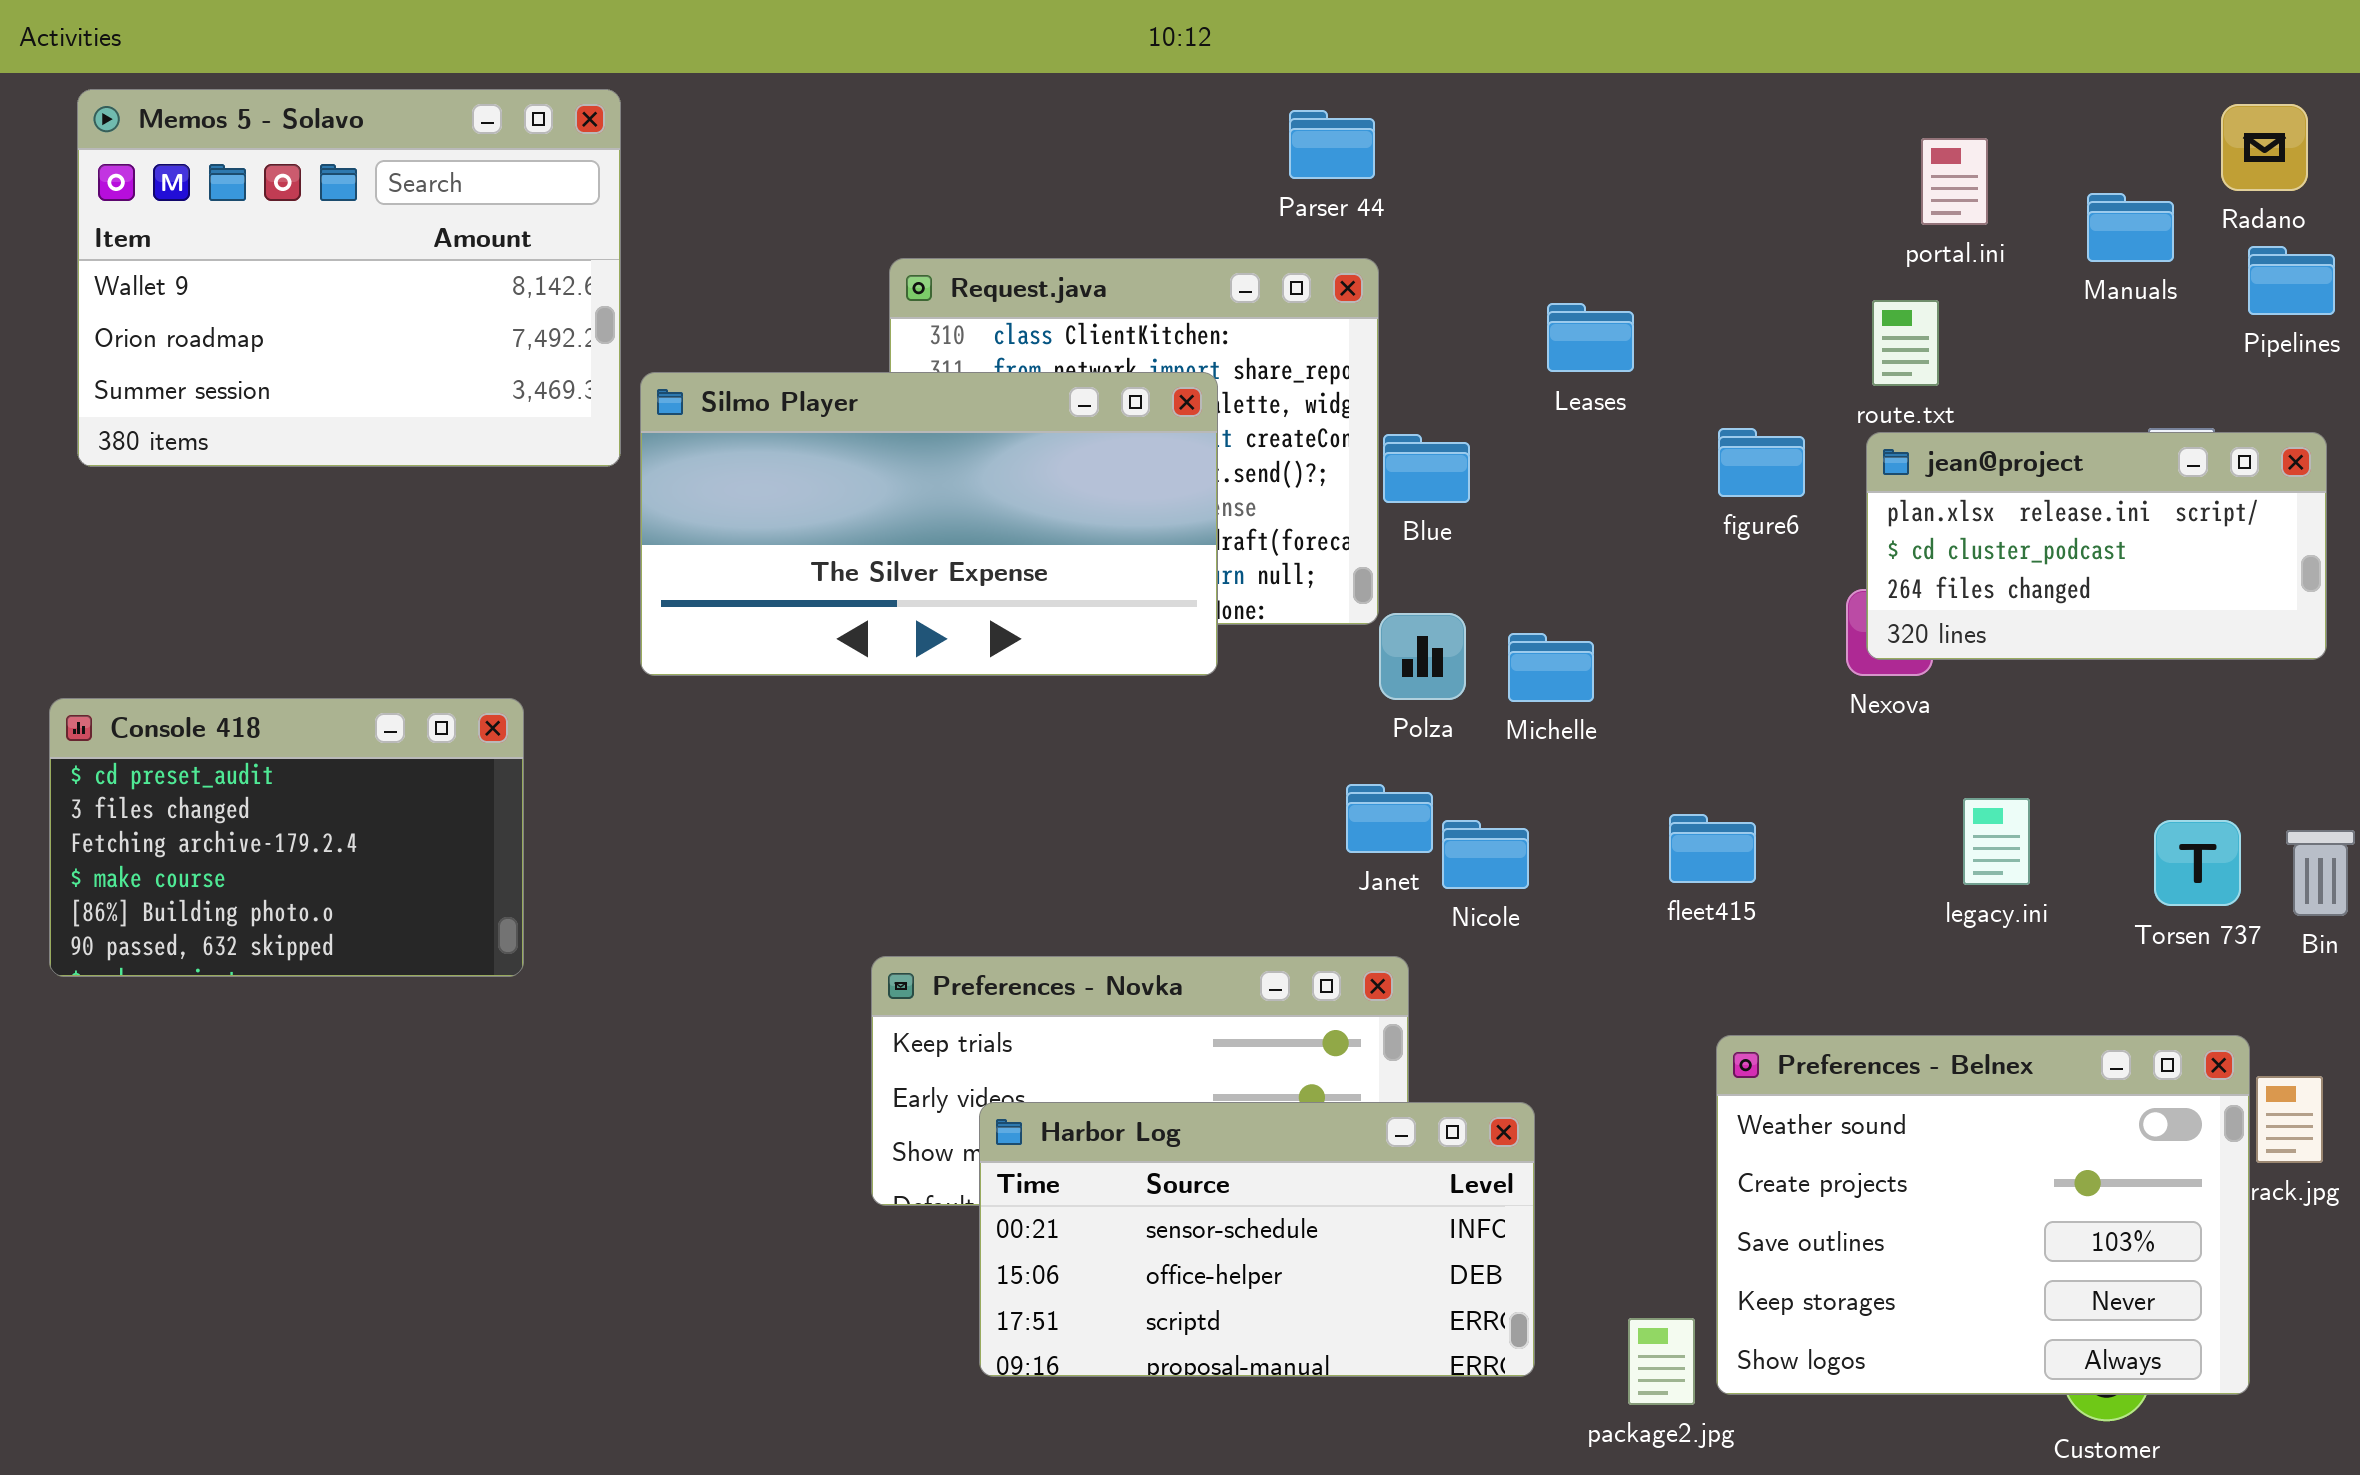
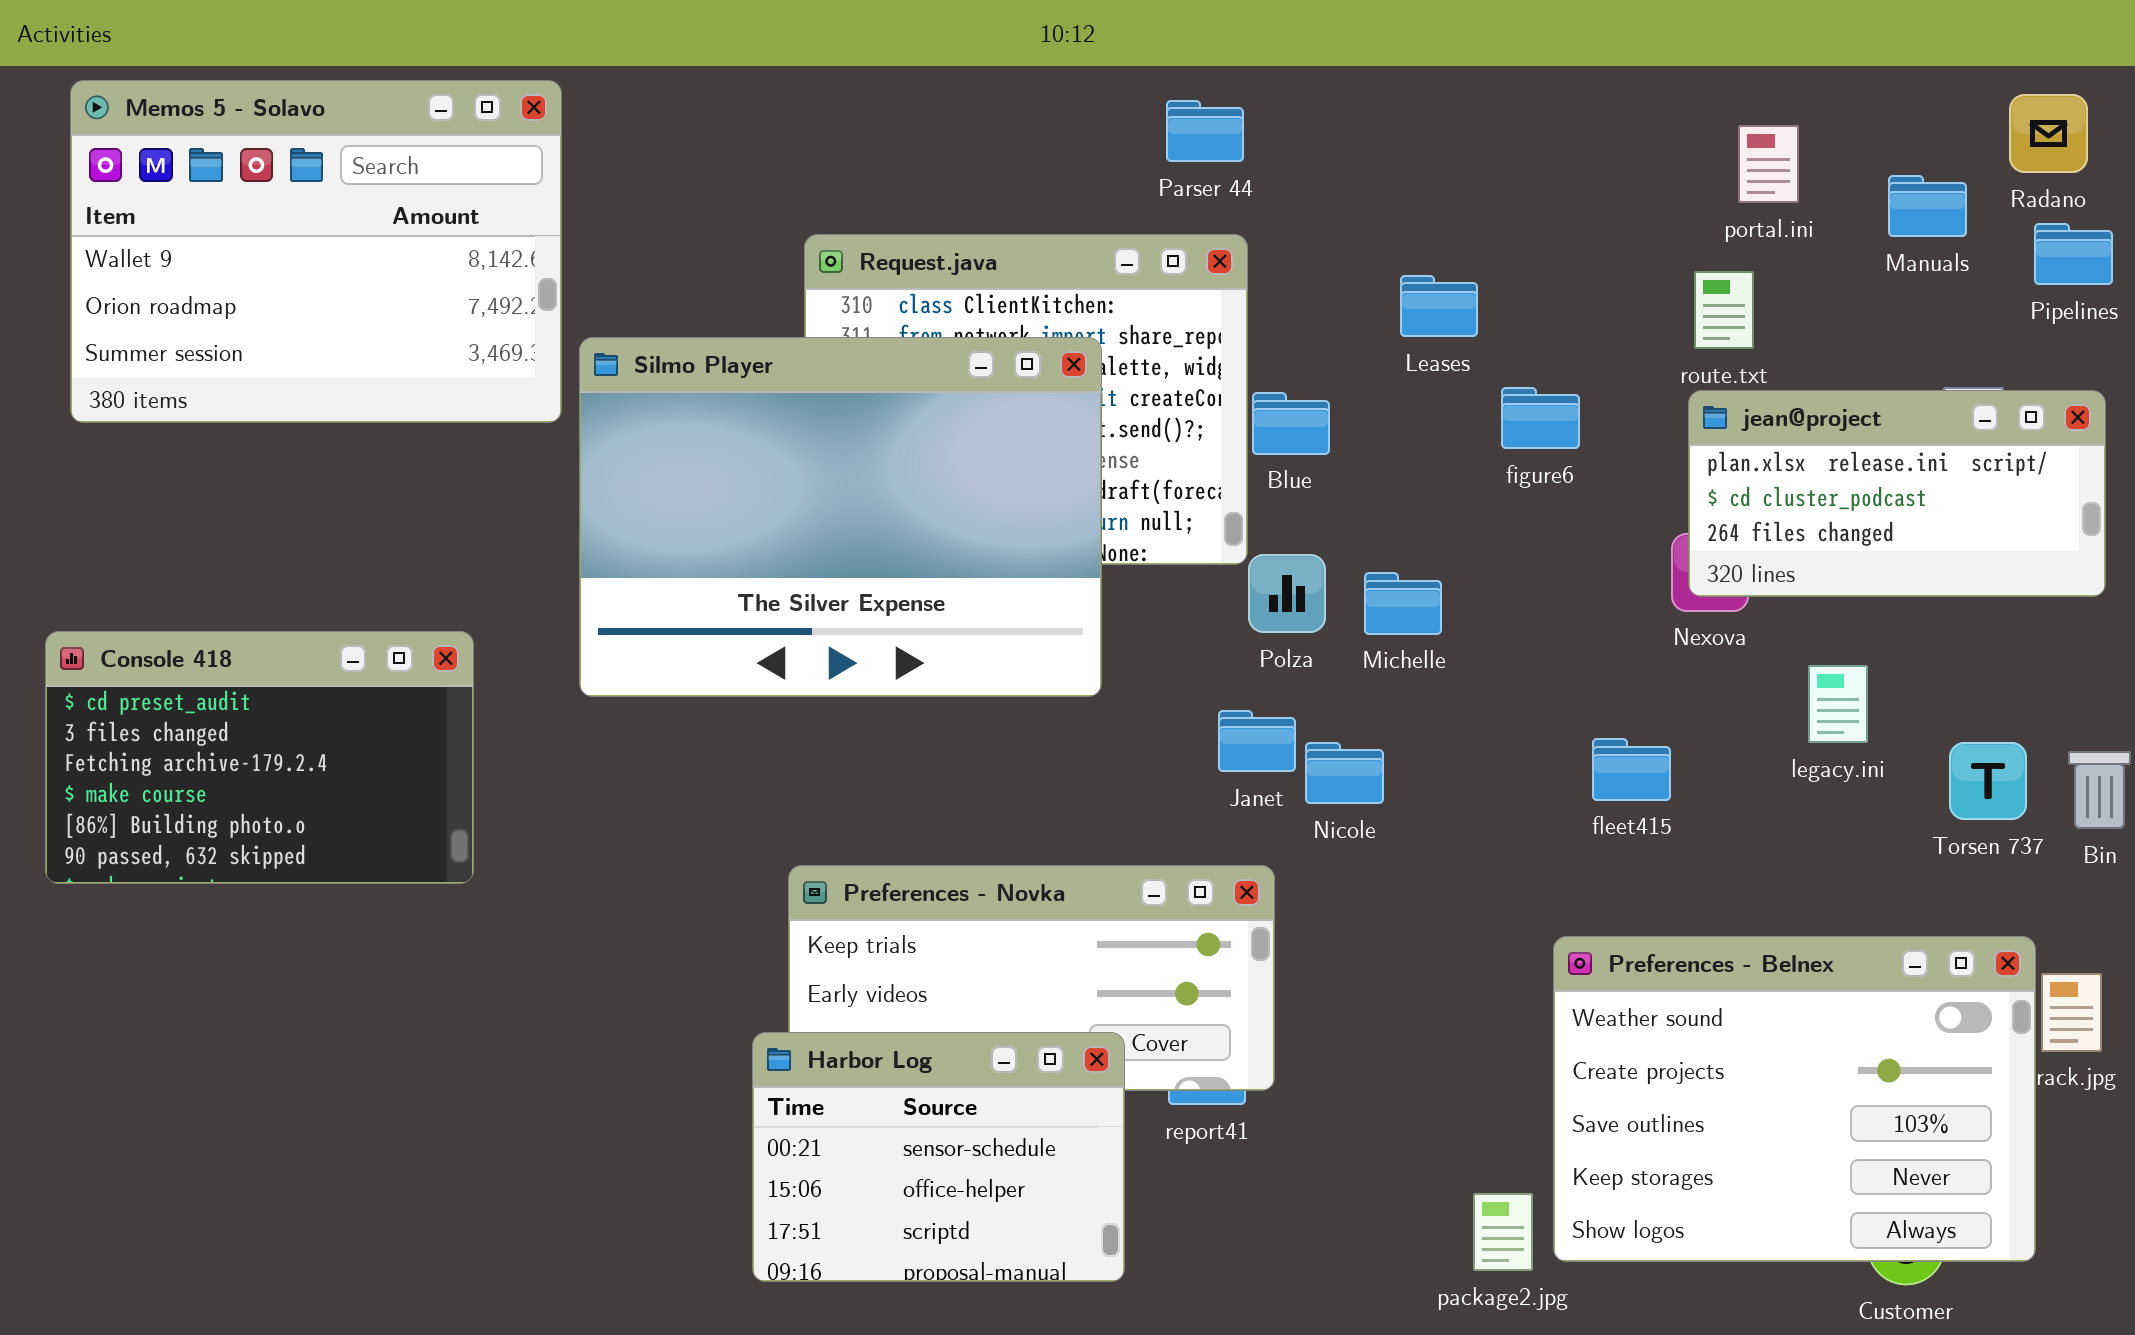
Silmo Player: [640,372,1218,676] -> [579,337,1102,697], resized
figure6: [1718,428,1805,497] -> [1501,387,1580,449], moved
legacy.ini: [1963,798,2030,885] -> [1808,665,1868,743], moved
fleet415: [1669,814,1756,883] -> [1592,738,1671,801], moved
Harbor Log: [979,1102,1535,1377] -> [752,1032,1125,1282], moved, resized

